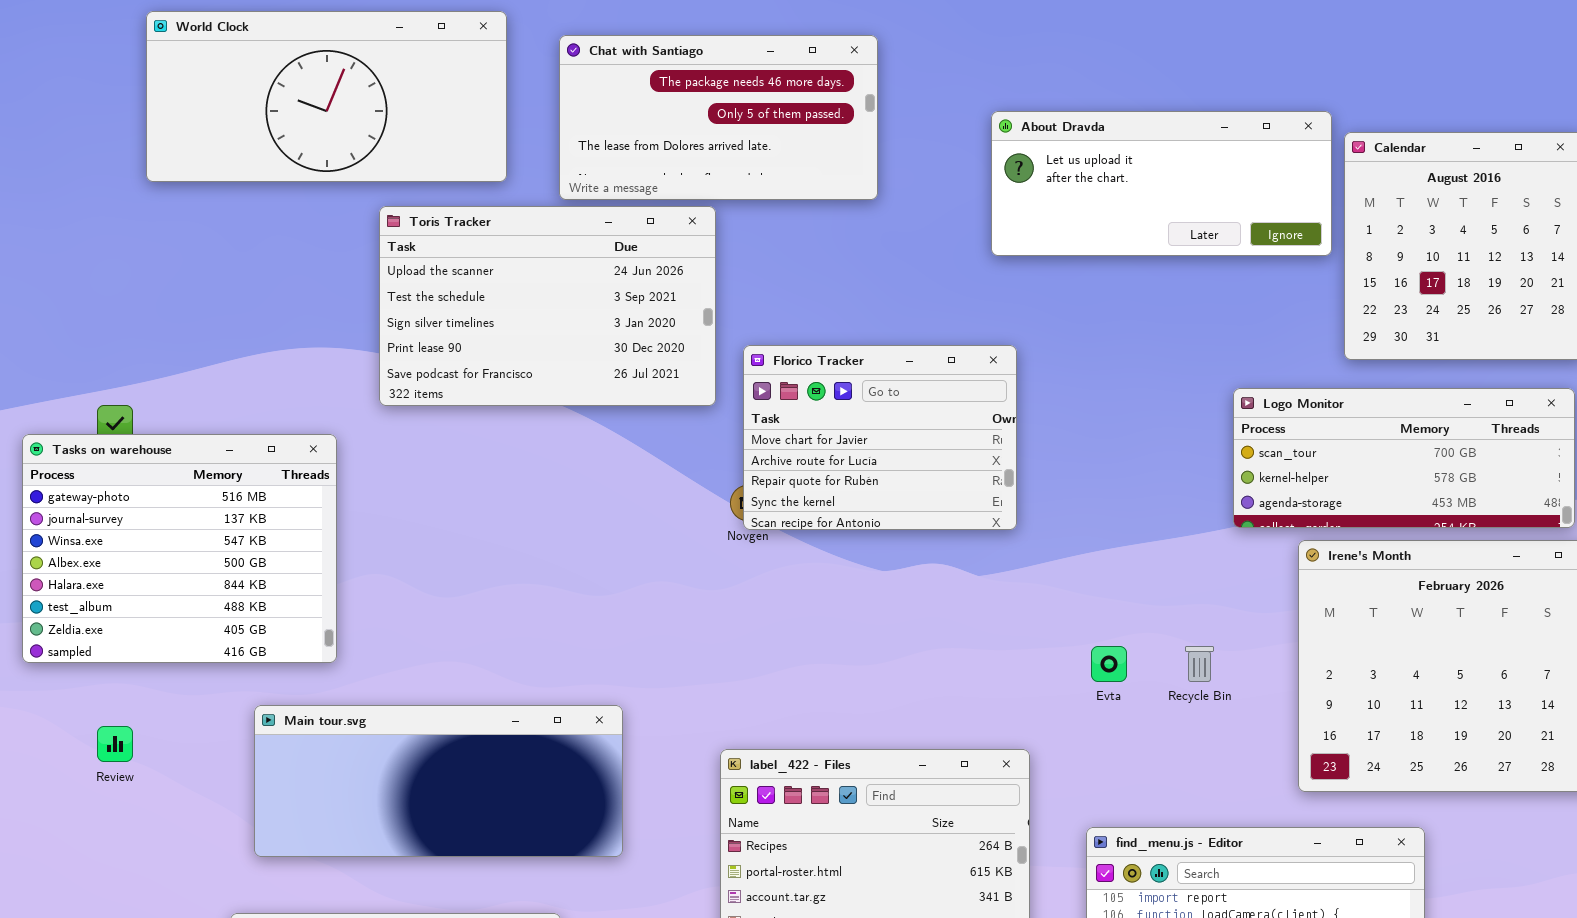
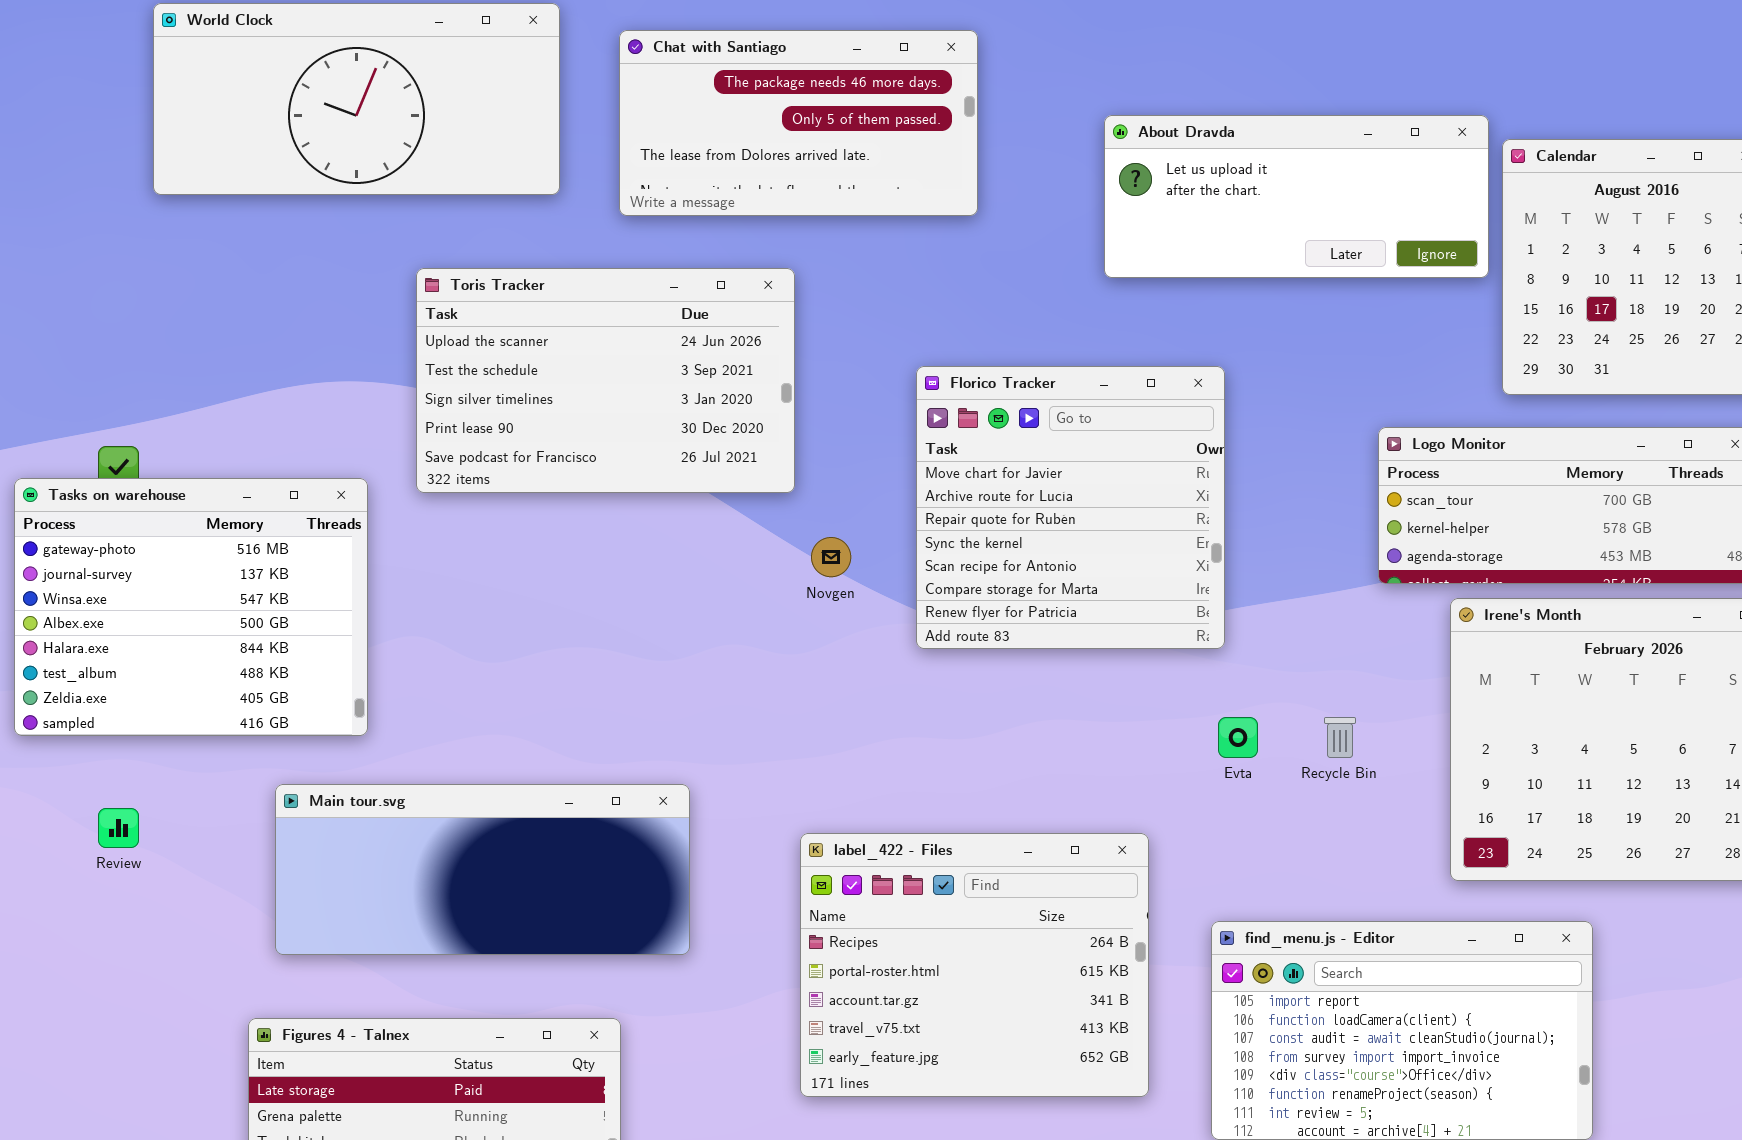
Toris Tracker: [379,206,716,406] -> [416,268,795,493], moved
Florico Tracker: [743,345,1017,530] -> [916,366,1225,649], moved, resized

